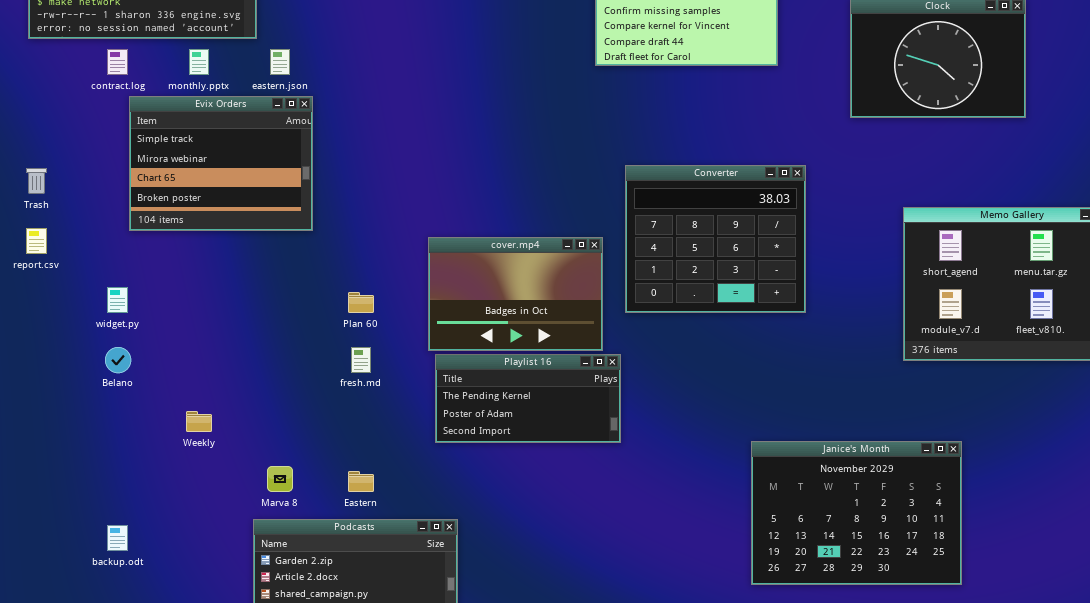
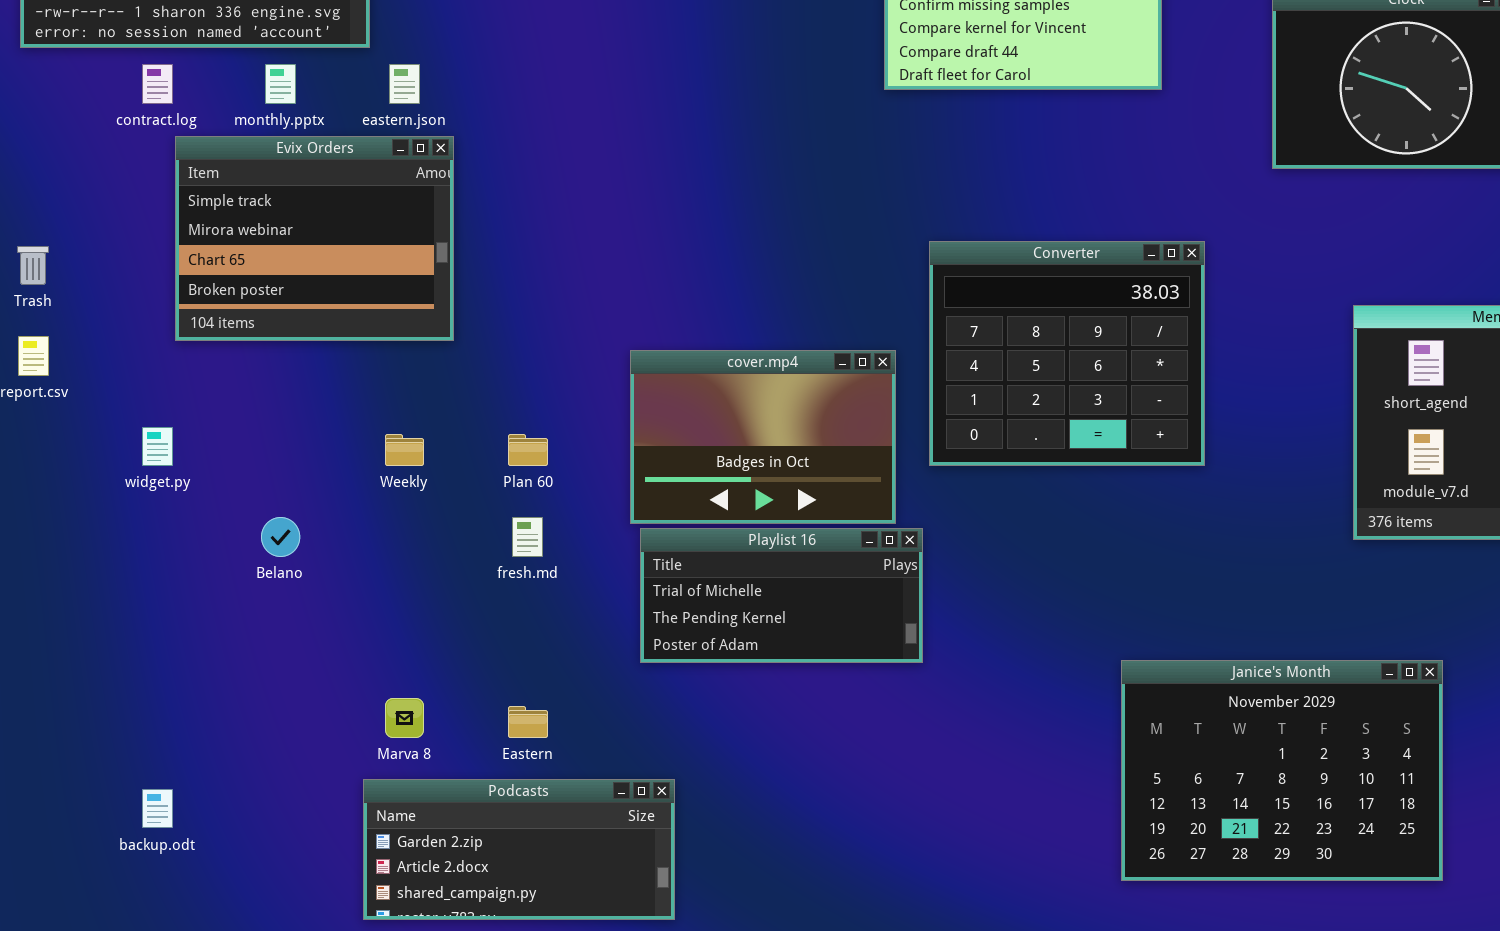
Belano: [105,347,131,373] -> [261,517,300,557], moved
Playlist 16: [435,354,621,443] -> [640,528,923,663], scrolled up 1 row
Weekly: [186,411,212,432] -> [385,434,424,466], moved

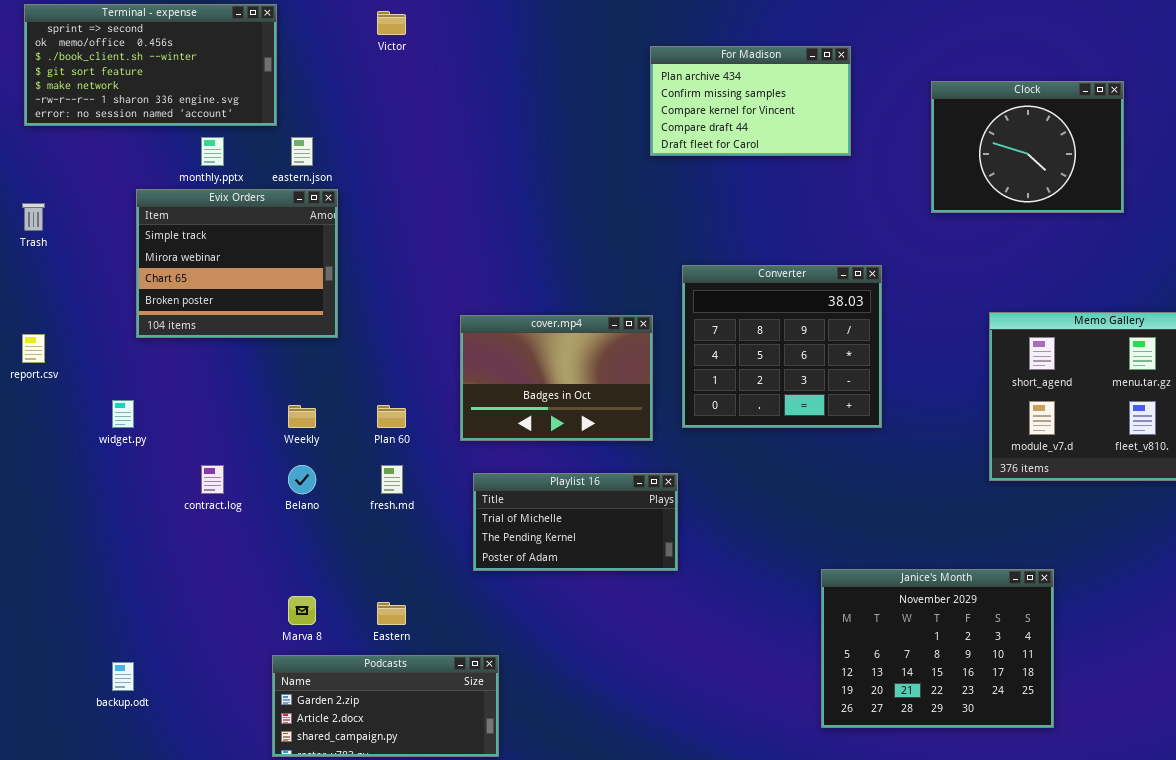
contract.log: [142,64,173,104] -> [201,465,224,494], moved
Trash: [17,246,49,285] -> [22,203,45,231], moved
cover.mp4: [630,350,896,524] -> [460,315,653,441], moved
Belano: [261,517,300,557] -> [288,465,316,494], moved

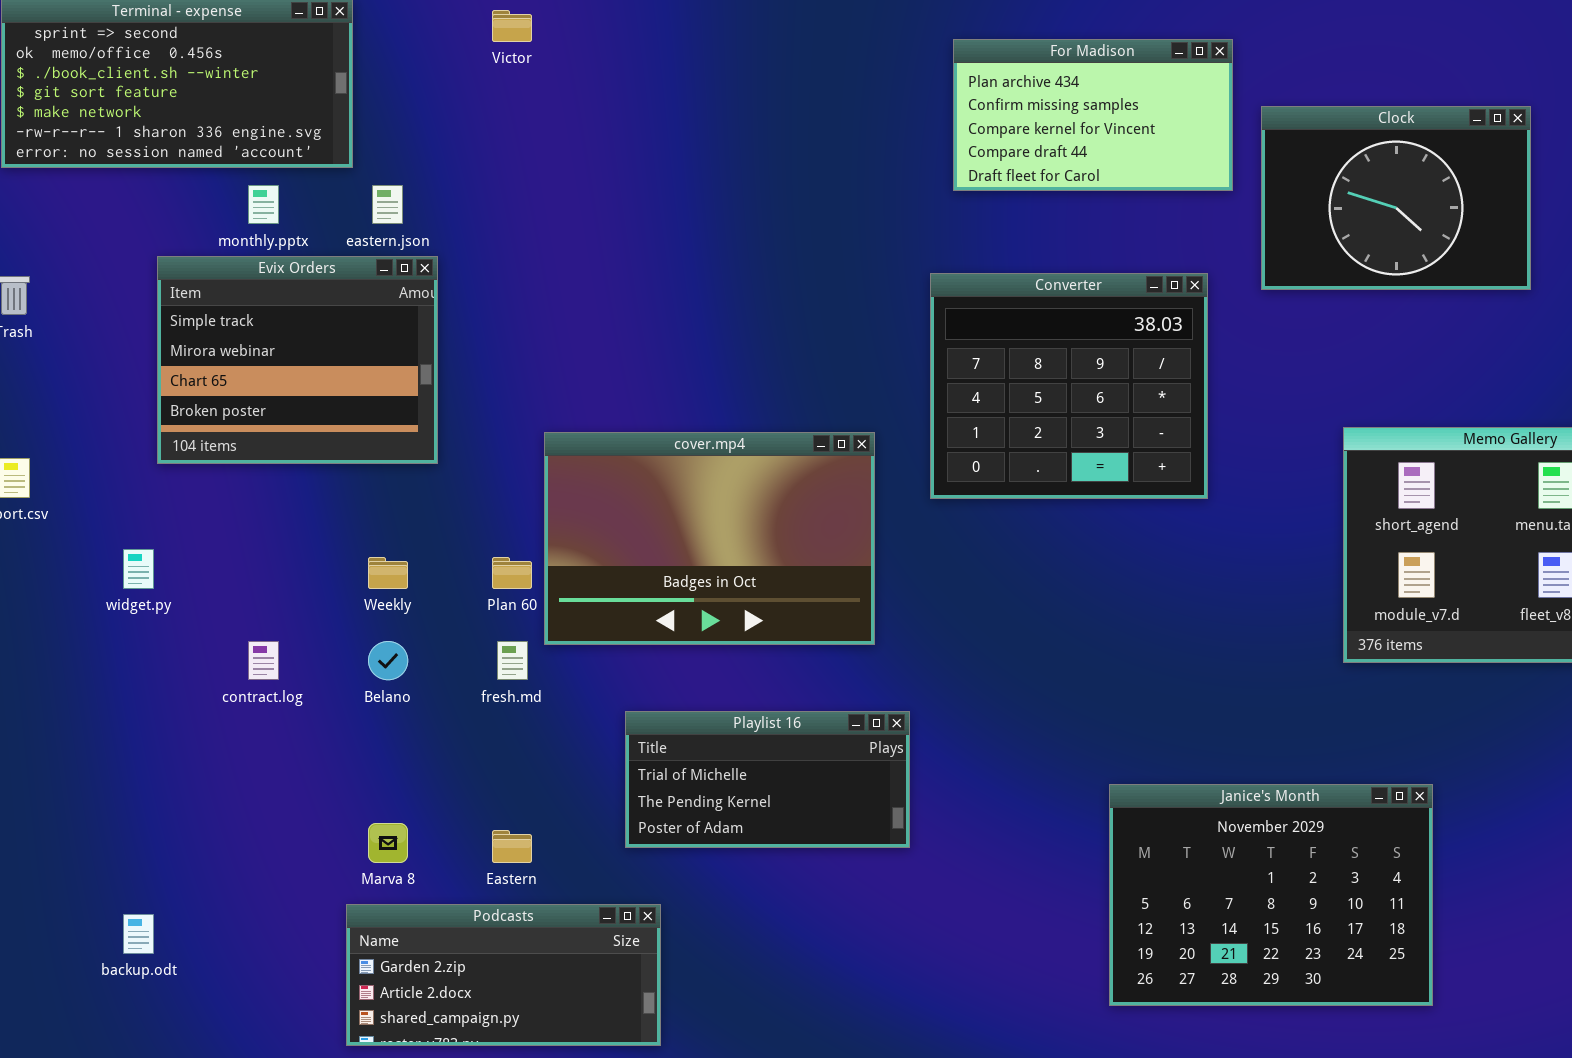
For Madison: [650,46,851,156] -> [953,39,1233,191], moved
Converter: [682,265,882,428] -> [930,273,1208,499], moved
cover.mp4: [460,315,653,441] -> [544,432,875,645], resized
Playlist 16: [473,473,678,571] -> [625,711,910,848], moved

